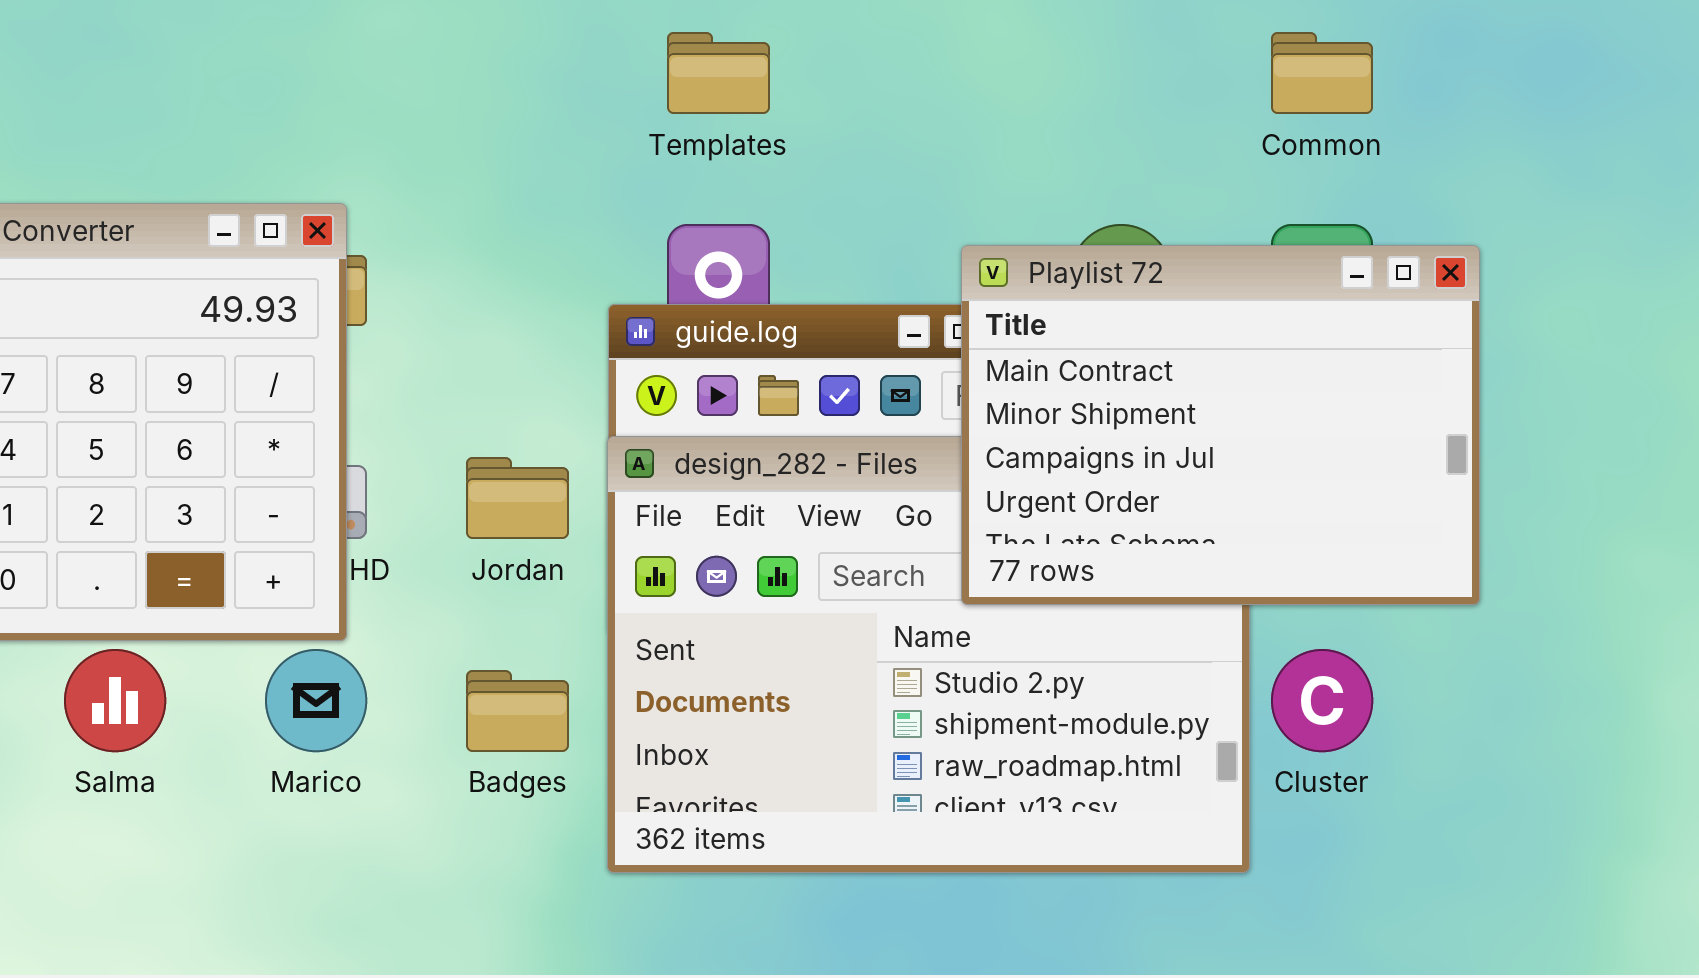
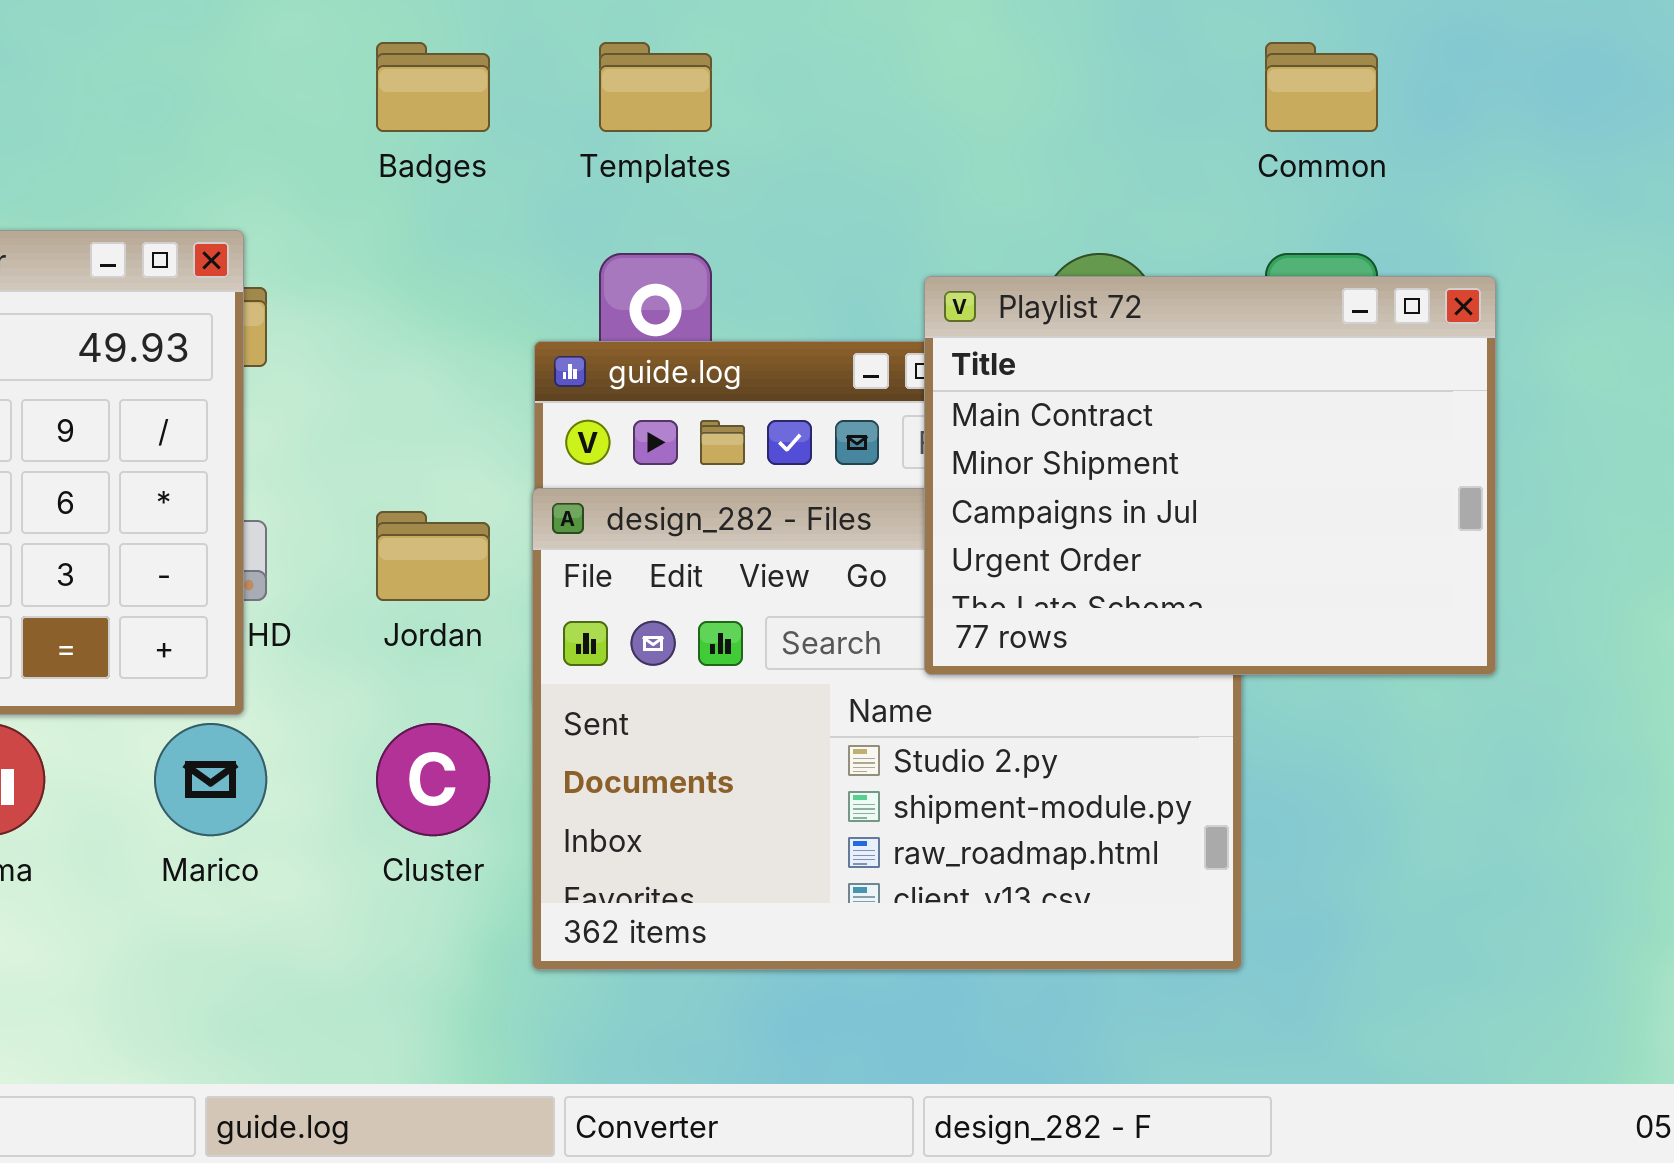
Cluster: [1271,649,1373,752] -> [376,723,490,836], moved
Badges: [466,670,569,752] -> [376,42,490,132], moved

